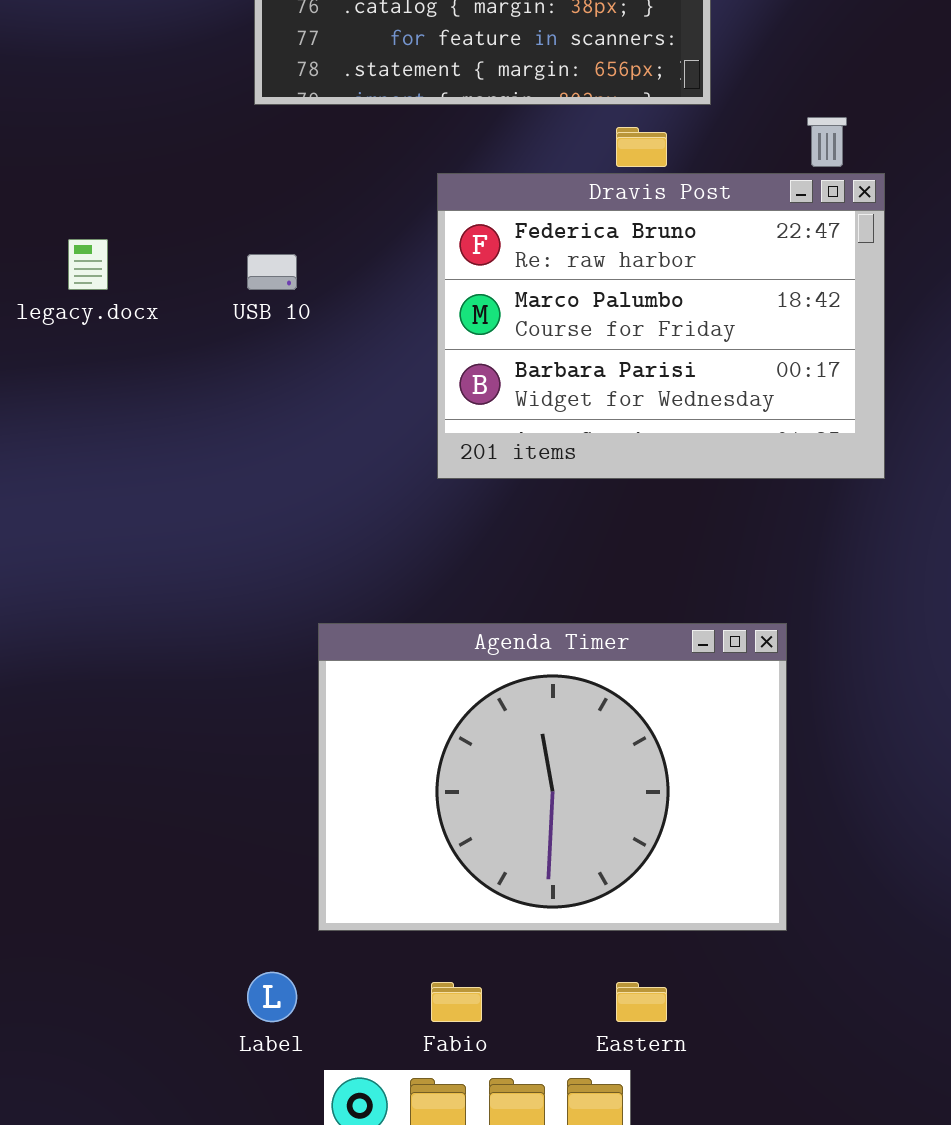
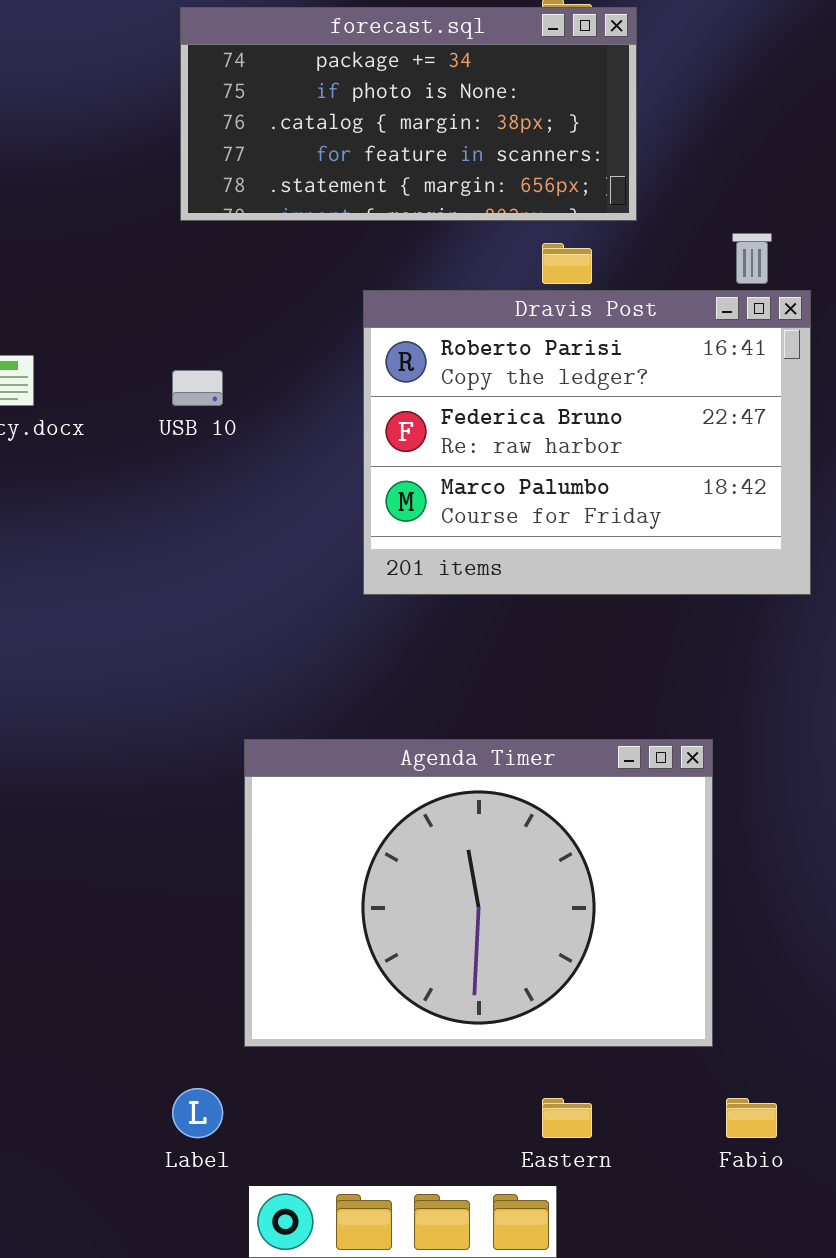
Dravis Post: [437,173,885,479] -> [363,290,811,595], scrolled up 1 row
Fabio: [431,982,482,1022] -> [726,1098,777,1138], moved

